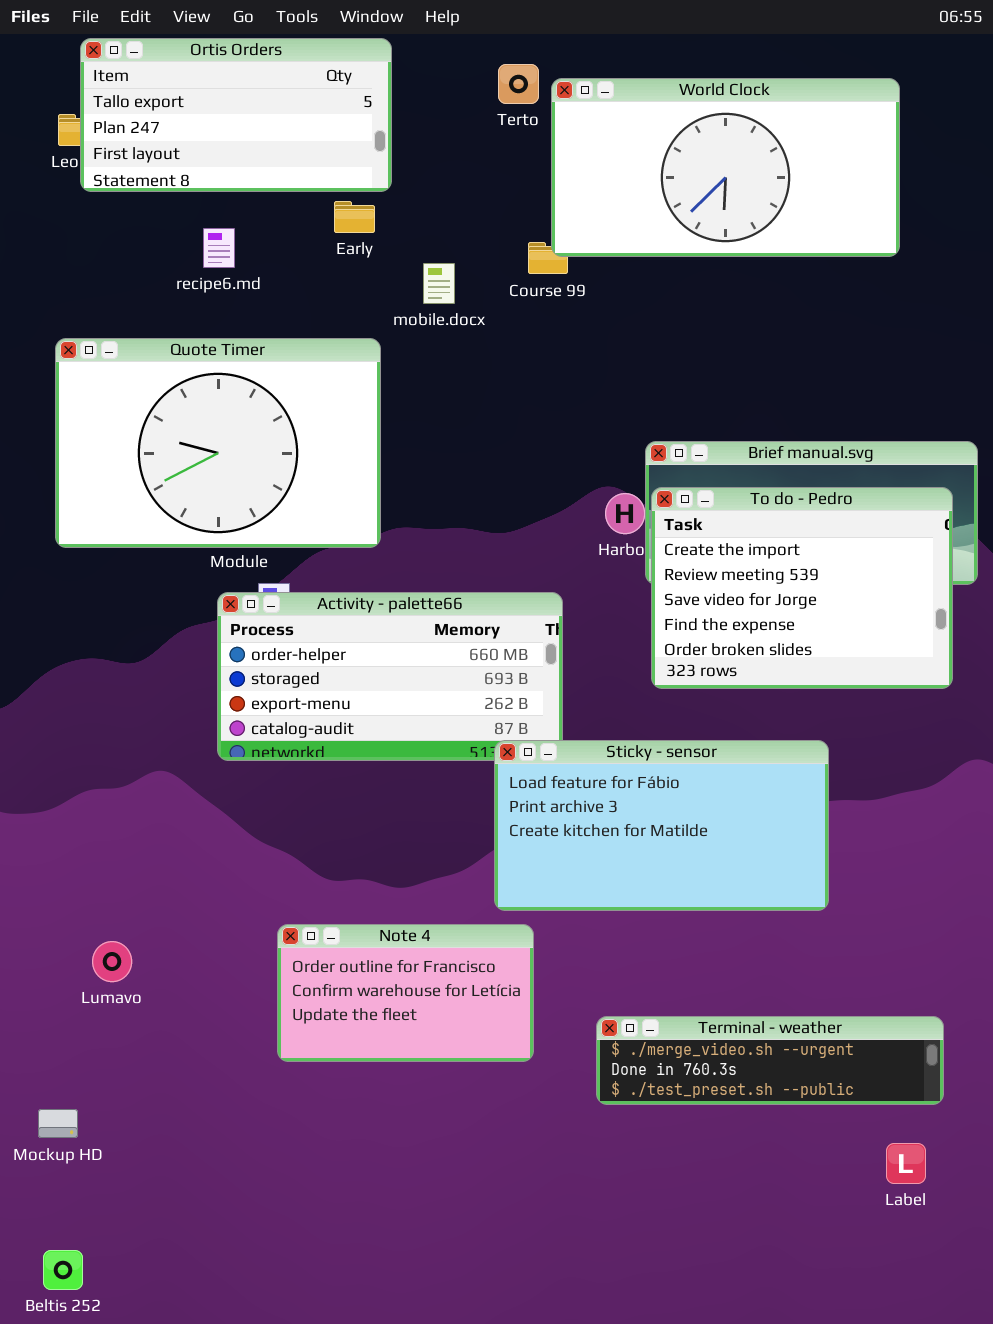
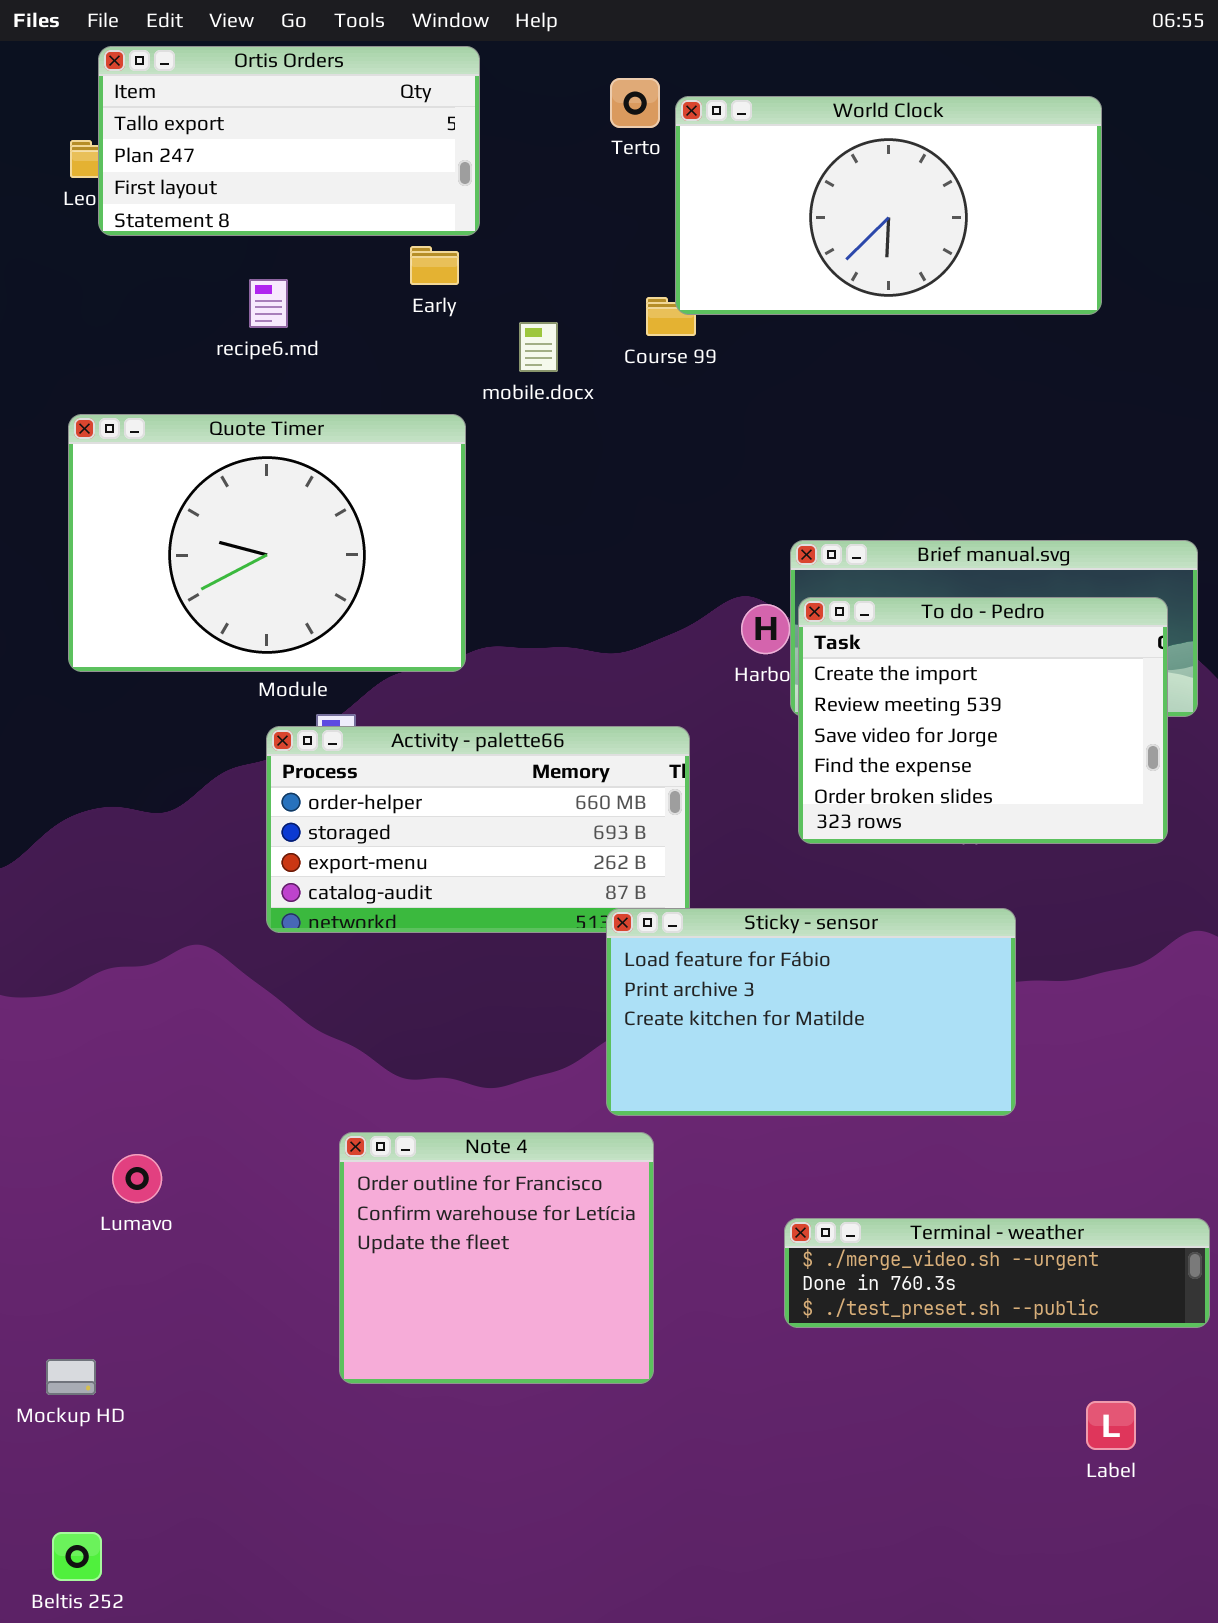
Note 4: [277,924,534,1062] -> [339,1132,654,1384], resized
Terminal - weather: [596,1016,944,1105] -> [784,1218,1210,1328], moved

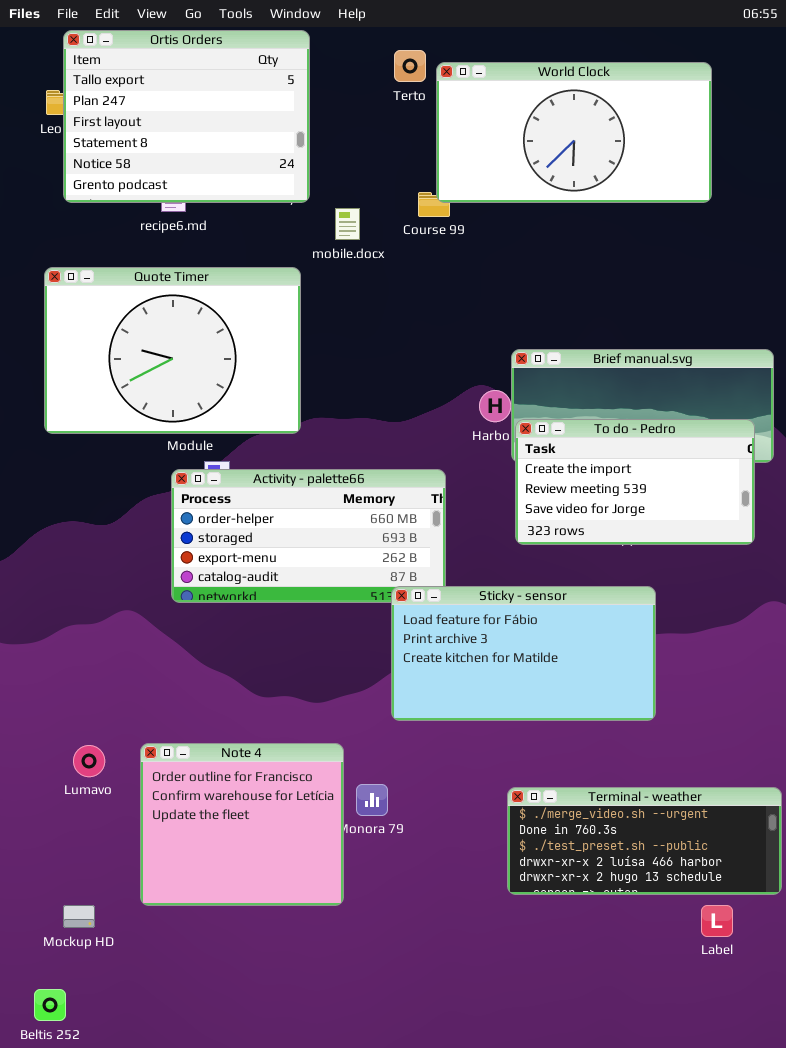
Ortis Orders: [98,46,480,236] -> [63,30,310,203], resized
To do - Pedro: [798,597,1168,844] -> [515,419,755,545], resized
Note 4: [339,1132,654,1384] -> [140,743,344,906], moved
Terminal - weather: [784,1218,1210,1328] -> [507,787,782,895], resized
Mockup HD: [46,1359,96,1395] -> [63,905,95,928], moved

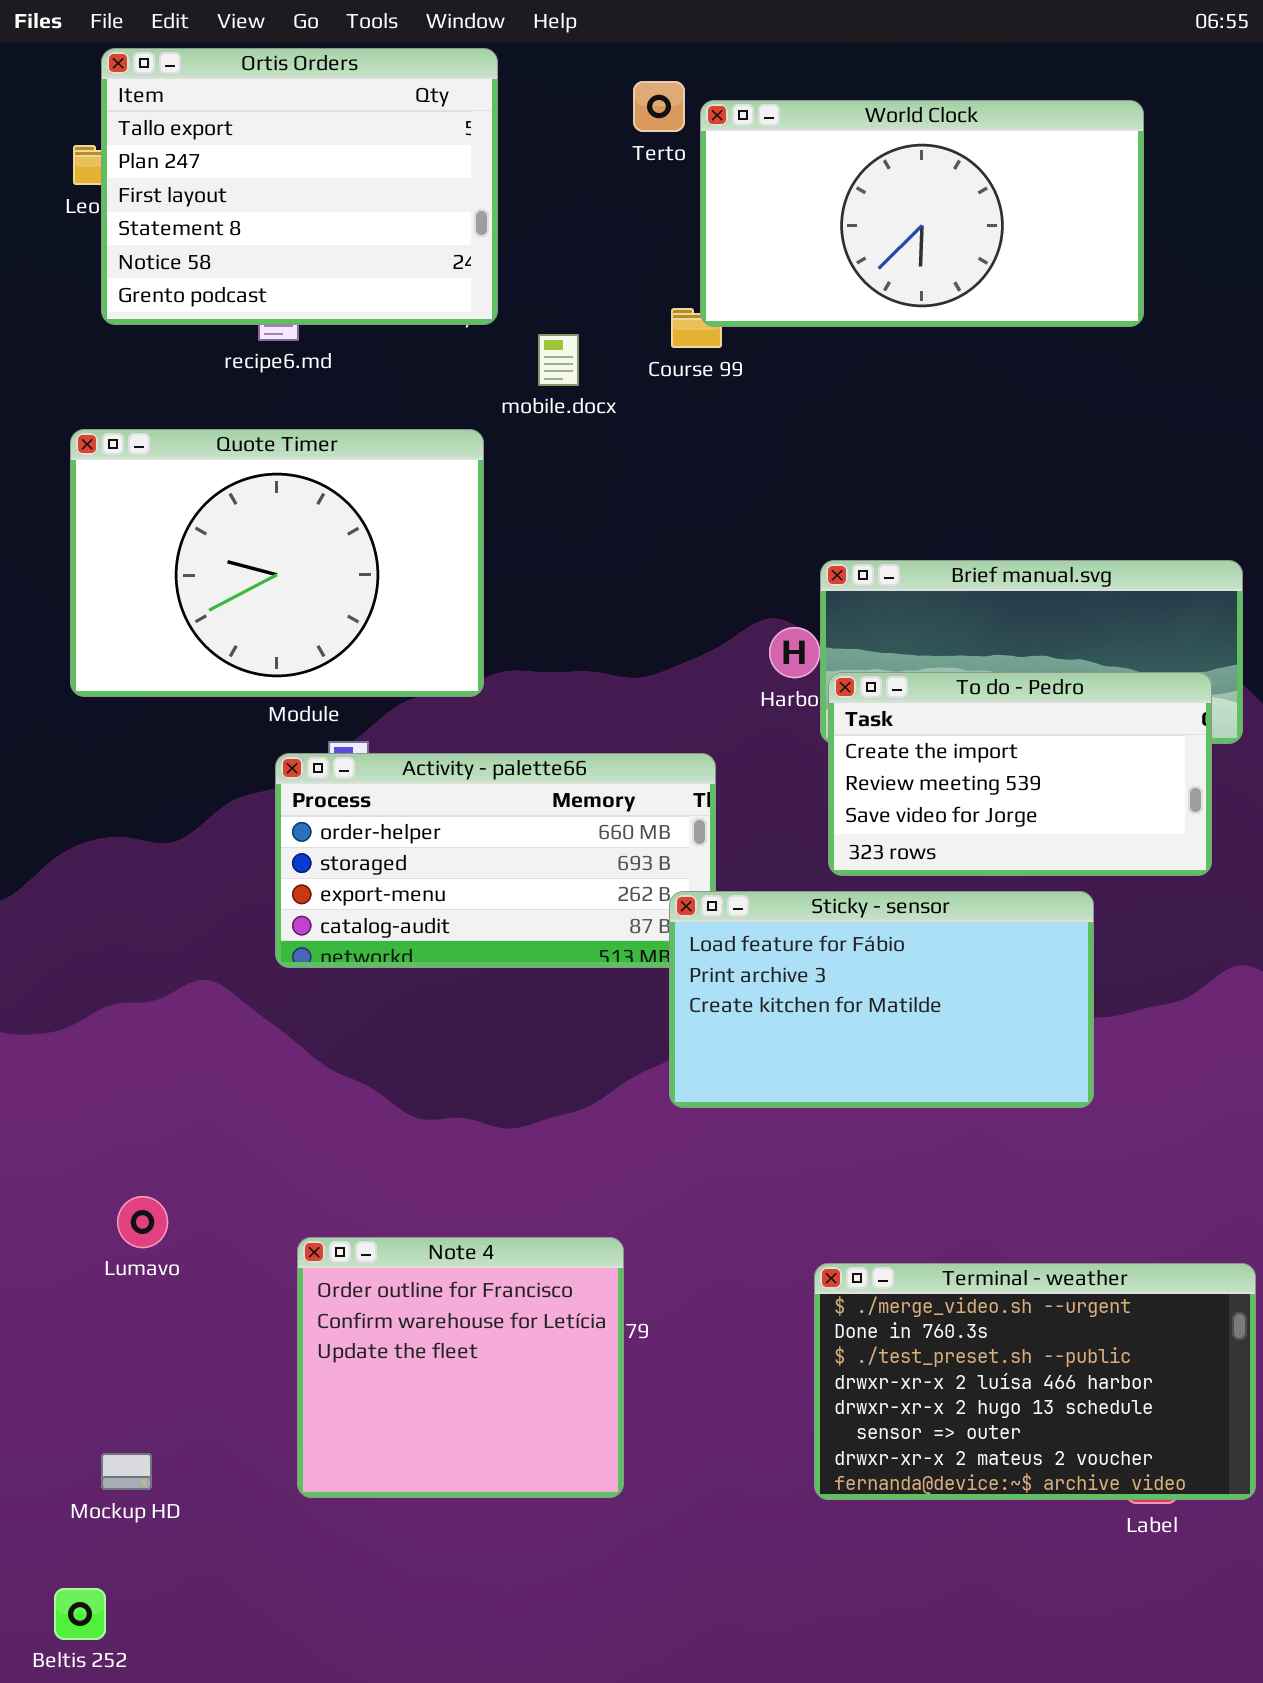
Sticky - sensor: [391,586,656,721] -> [669,891,1094,1108], moved
Note 4: [140,743,344,906] -> [297,1237,624,1498], moved
Terminal - weather: [507,787,782,895] -> [814,1263,1256,1500], resized

